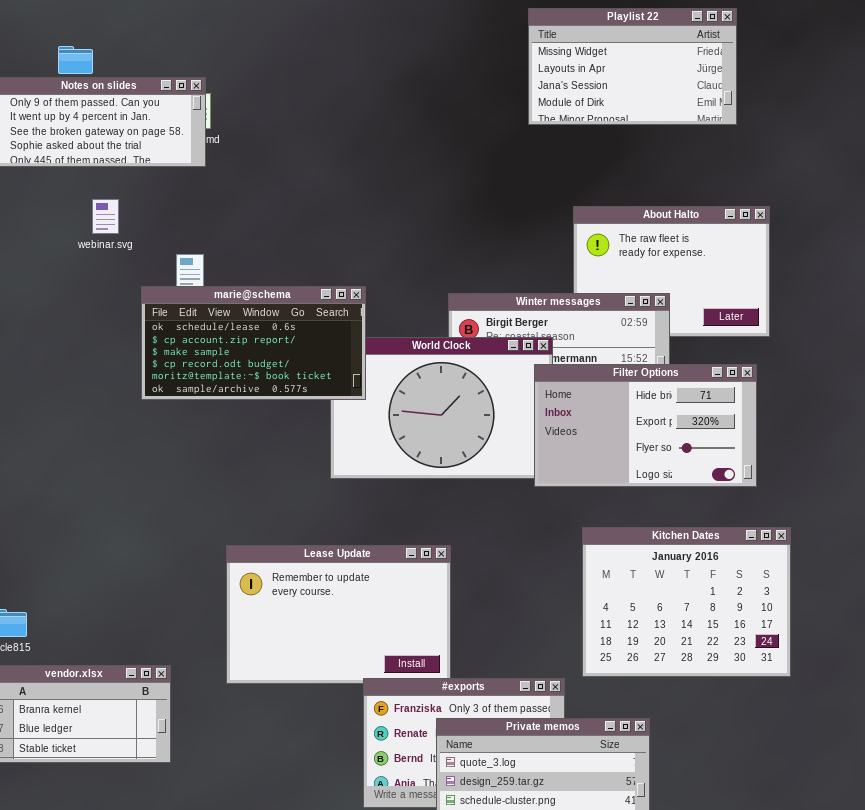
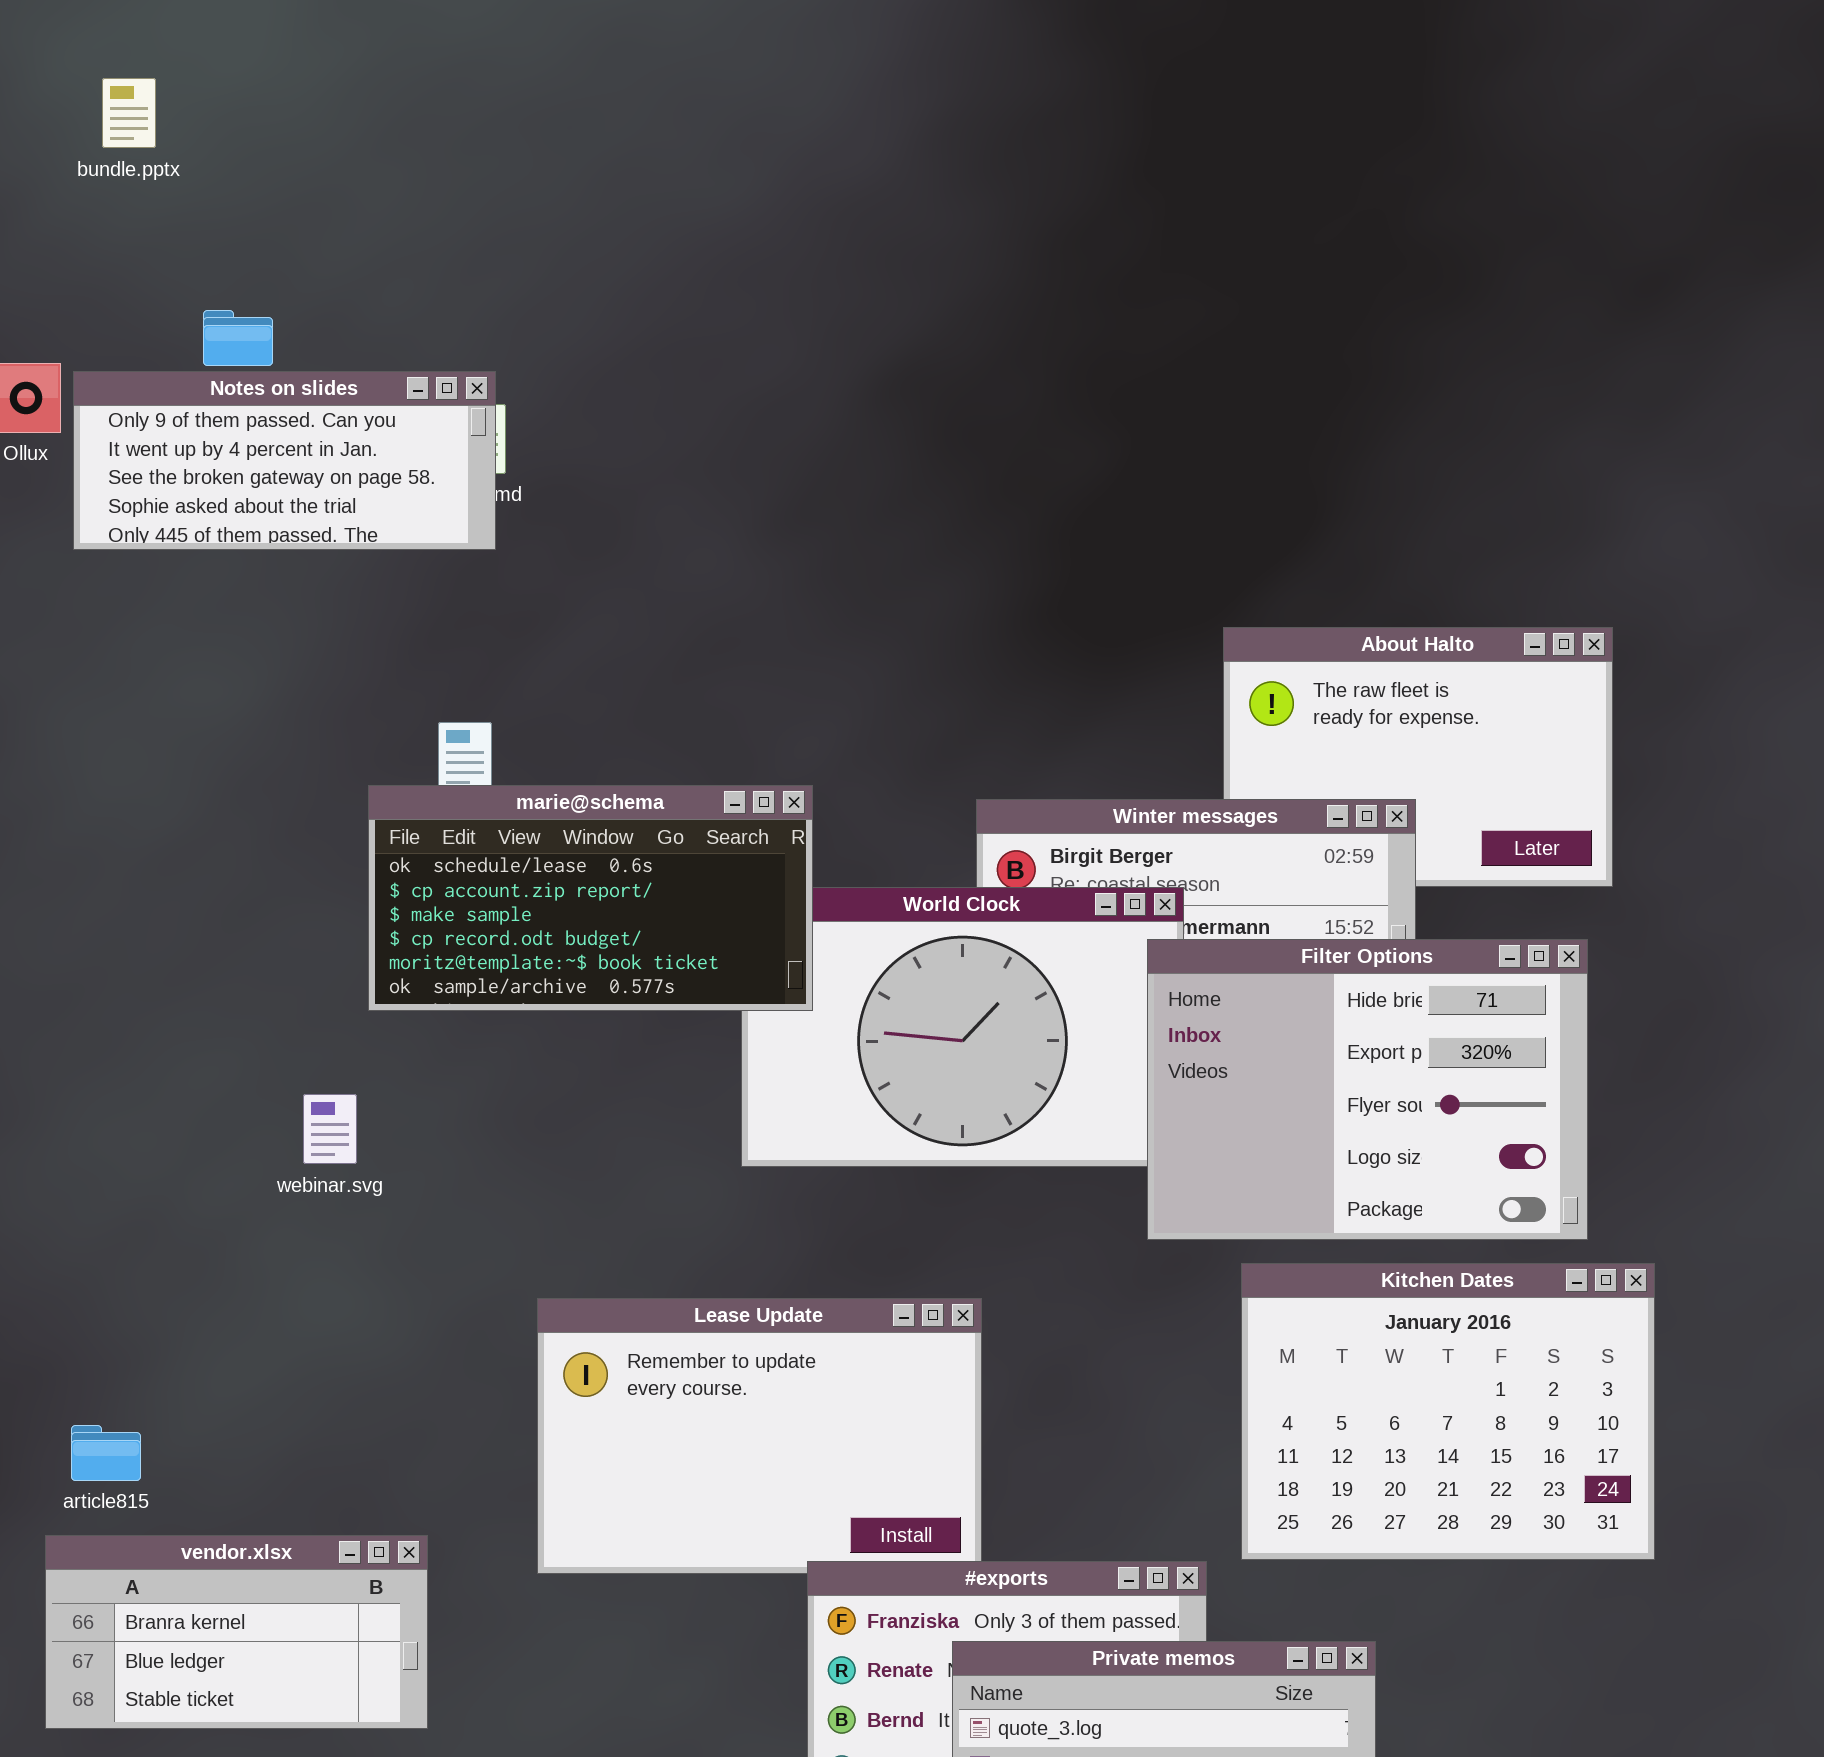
Playlist 22: [528,8,737,125] -> none, closed
webinar.svg: [92,199,119,234] -> [303,1094,357,1164], moved
Filter Options: [534,364,757,487] -> [1147,939,1588,1240], resized

